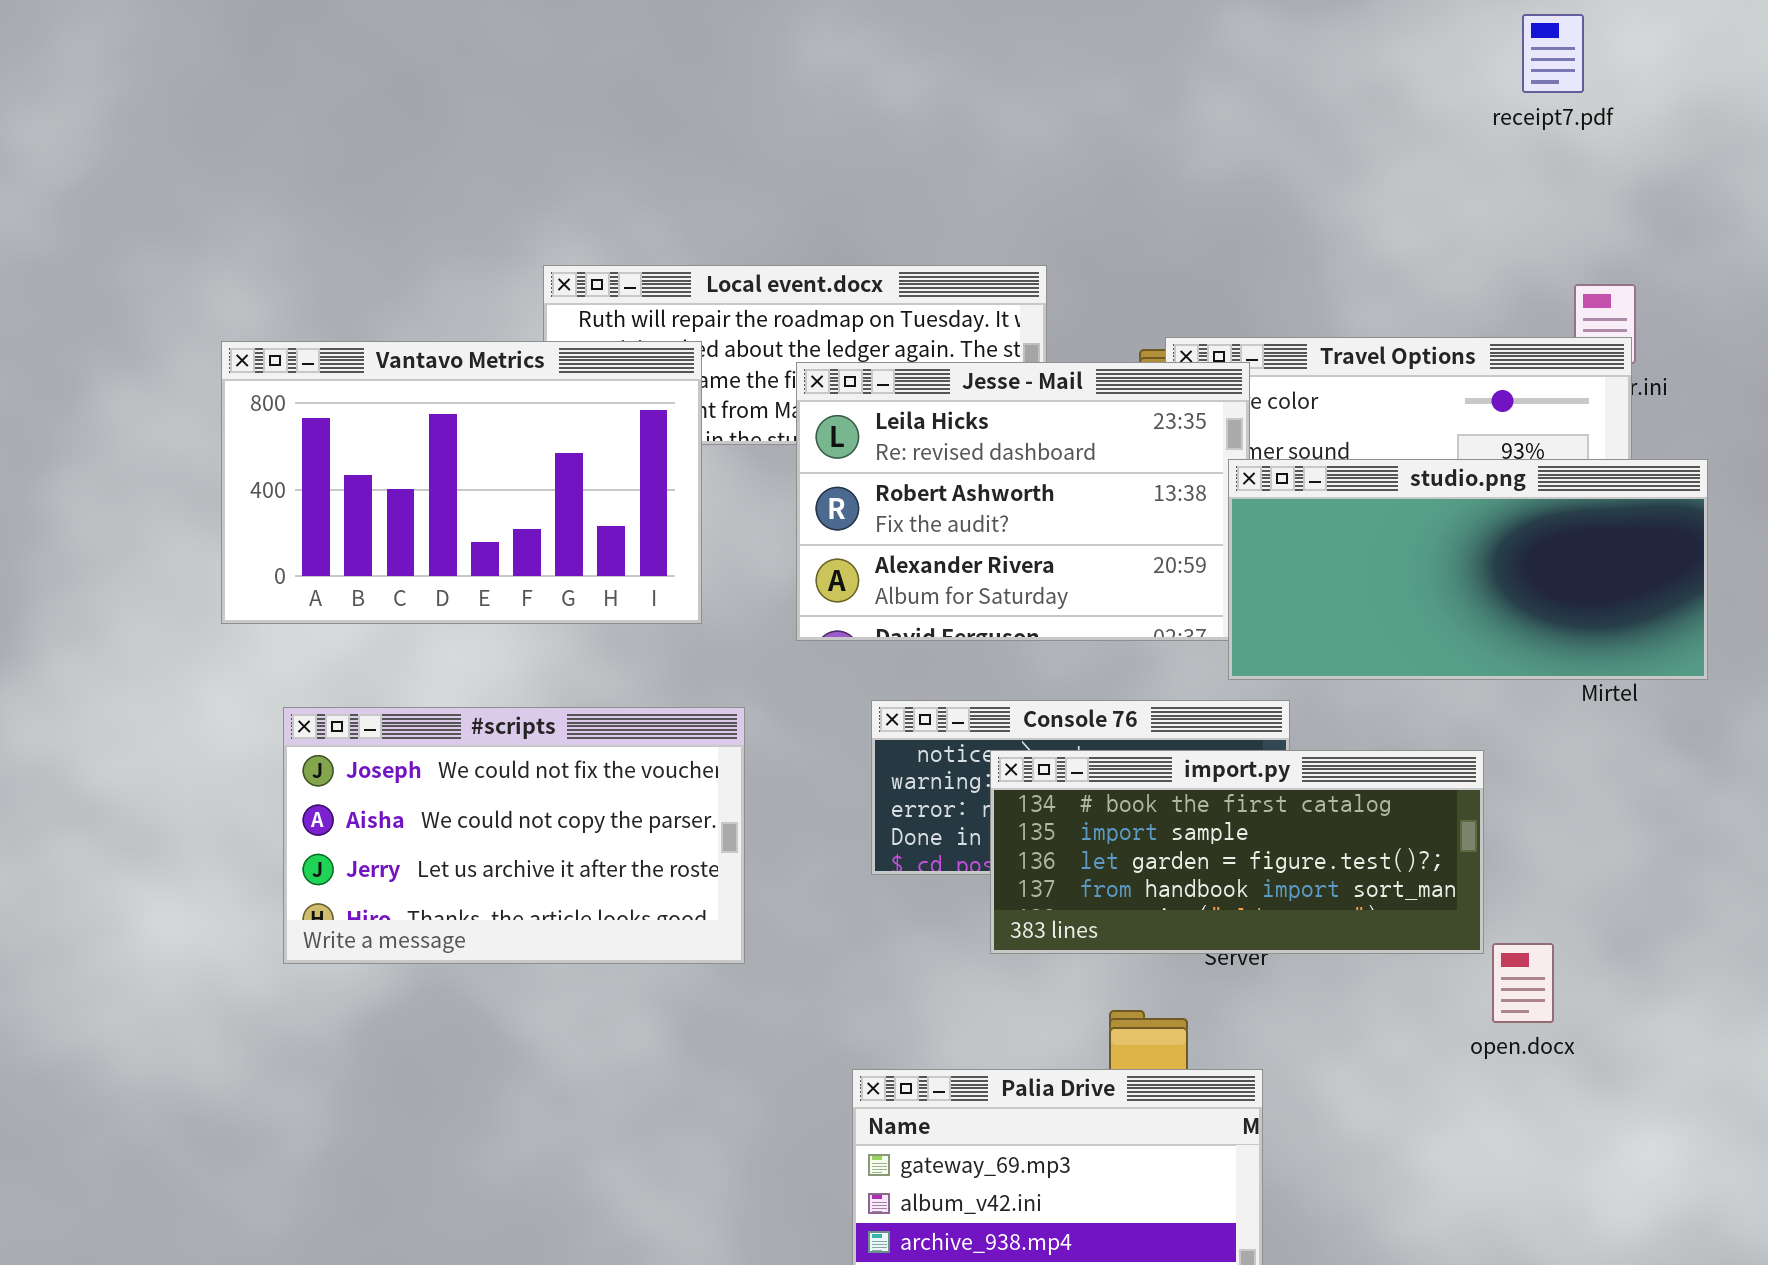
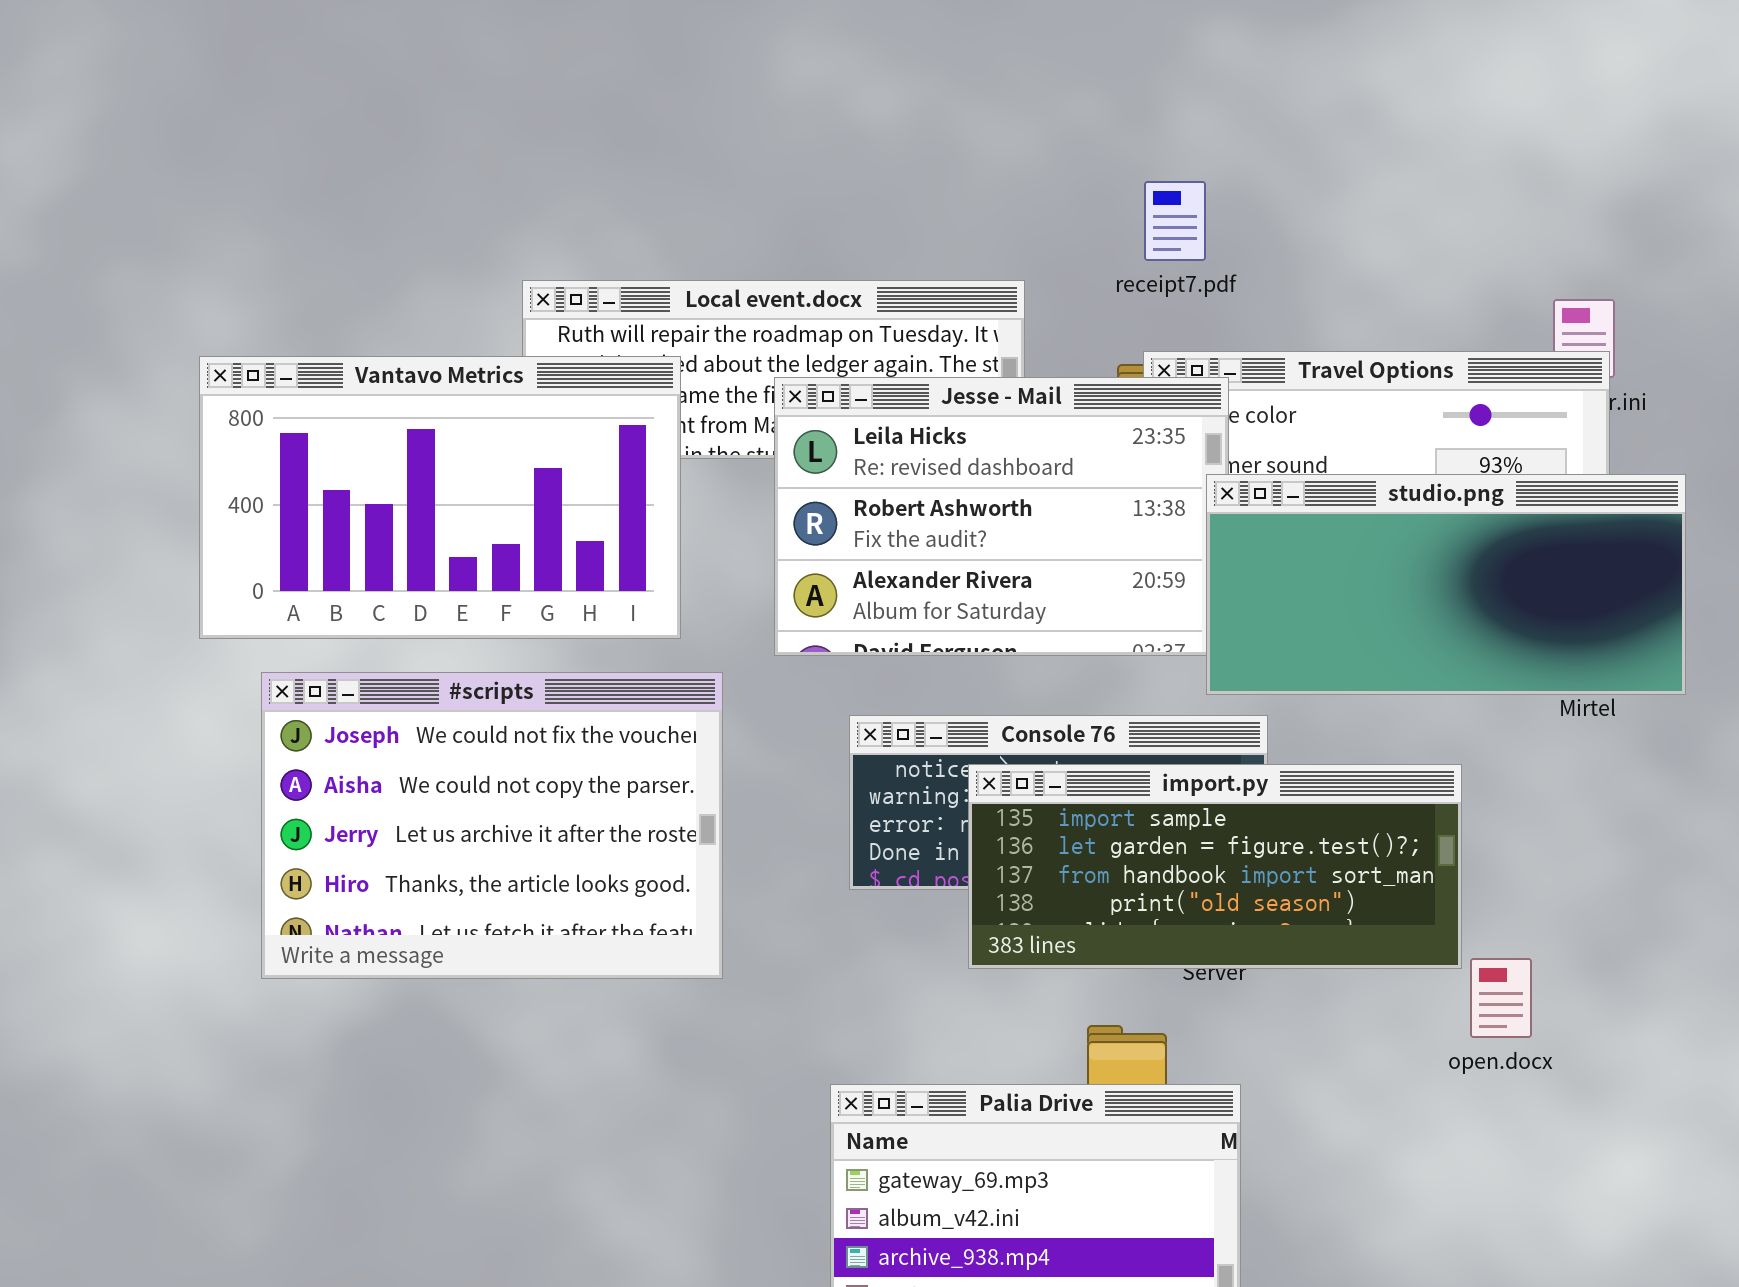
receipt7.pdf: [1522,14,1584,93] -> [1144,181,1206,261], moved
#scripts: [283,707,745,964] -> [261,672,723,979], resized
import.py: [990,750,1484,954] -> [968,764,1462,969], scrolled down 1 row

